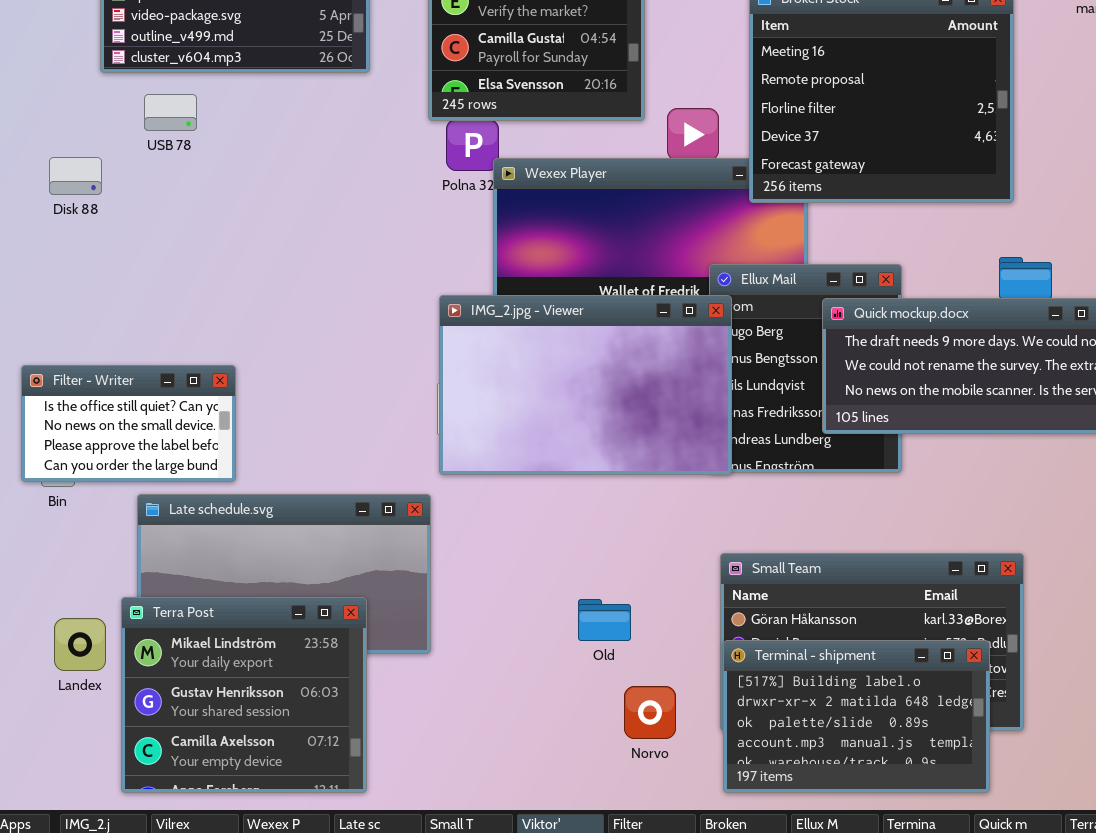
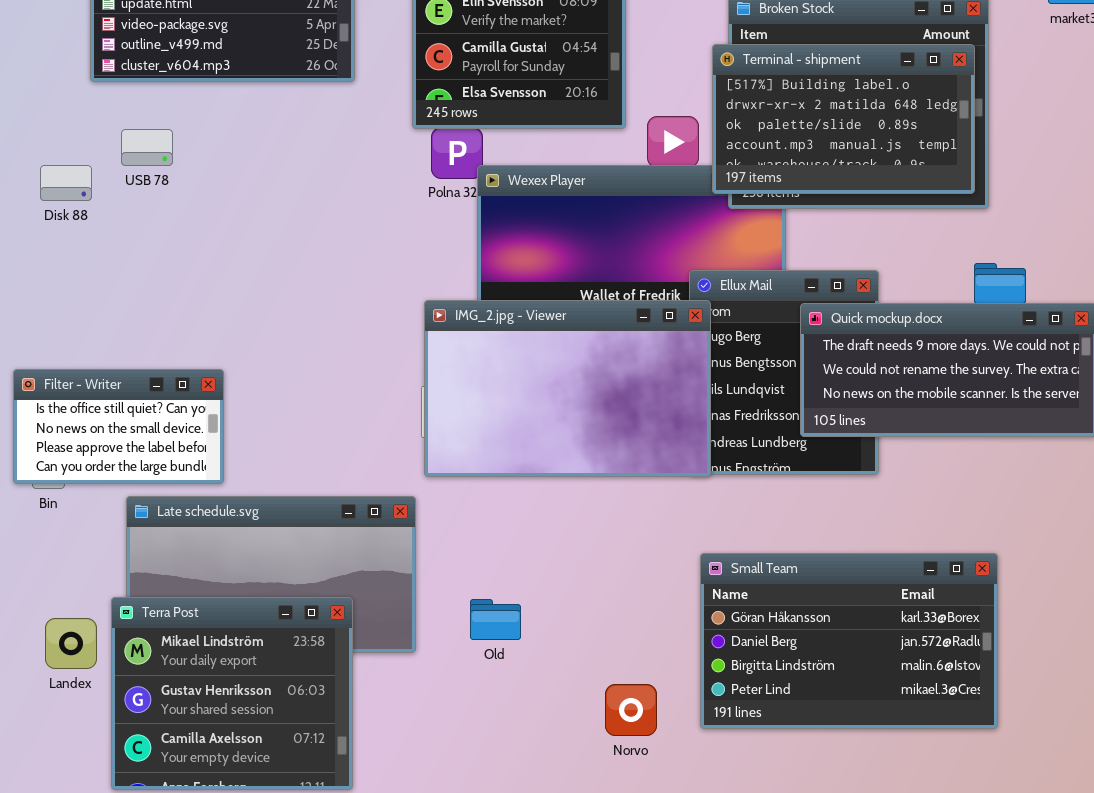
USB 78: [144,94,197,131] -> [121,129,173,166], moved
Old: [578,599,631,641] -> [470,599,521,640], moved
Terminal - shipment: [723,640,990,793] -> [712,44,975,194], moved

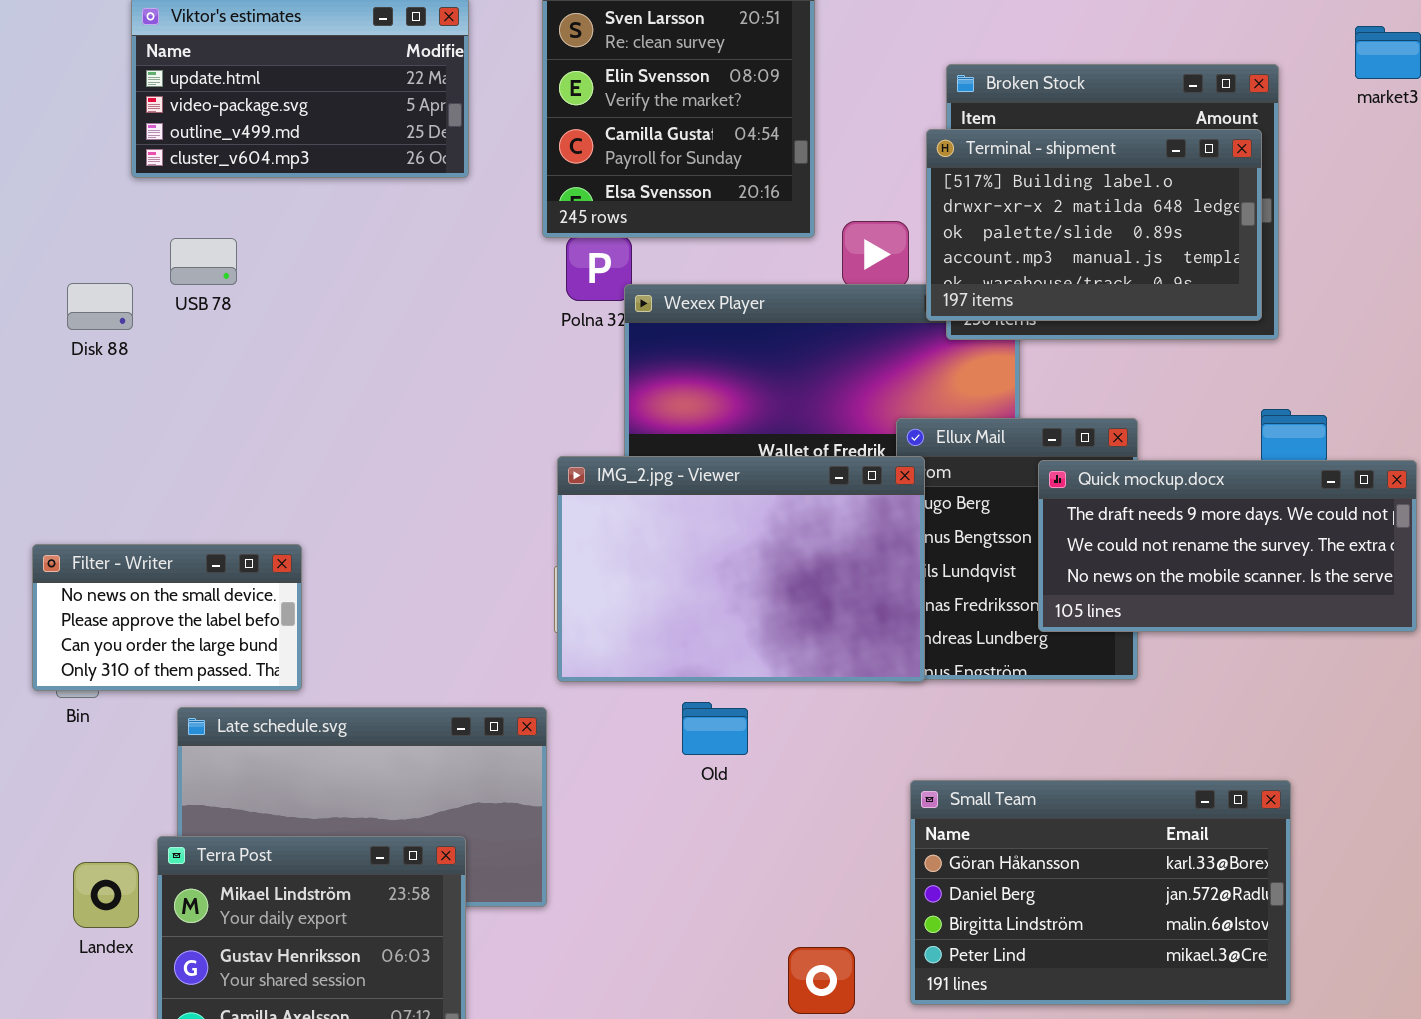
Filter - Writer: [13,369,224,484] -> [32,544,302,691], scrolled down 1 row
Old: [470,599,521,640] -> [682,702,748,755], moved

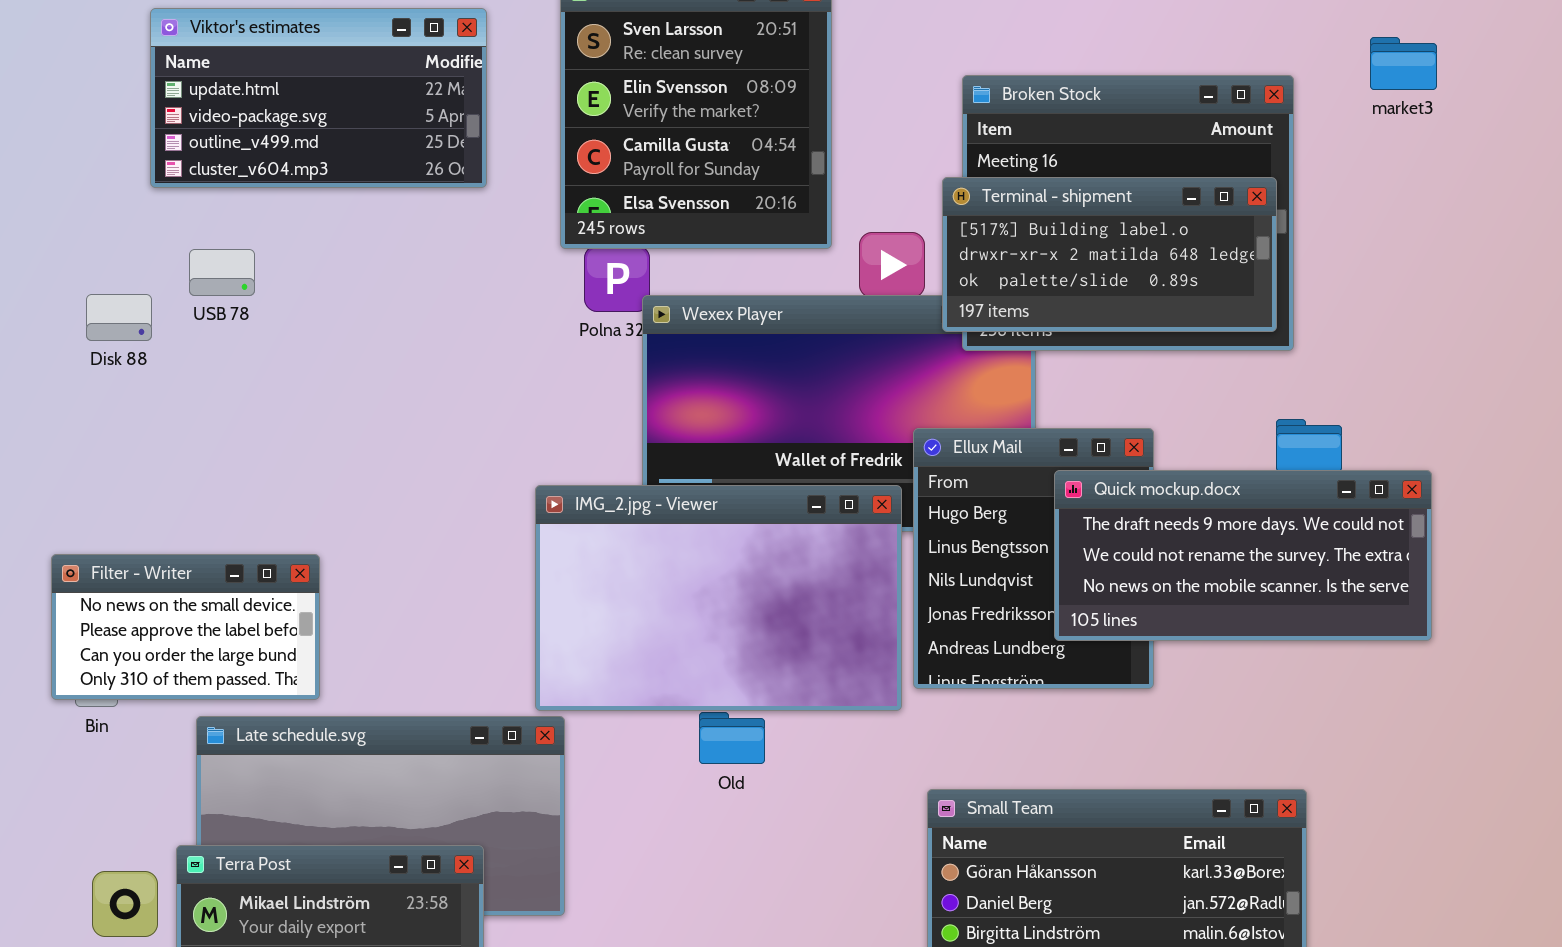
Terminal - shipment: [926,129,1262,321] -> [942,177,1277,332], resized
IMG_2.jpg - Viewer: [557,456,925,682] -> [535,485,902,711], moved

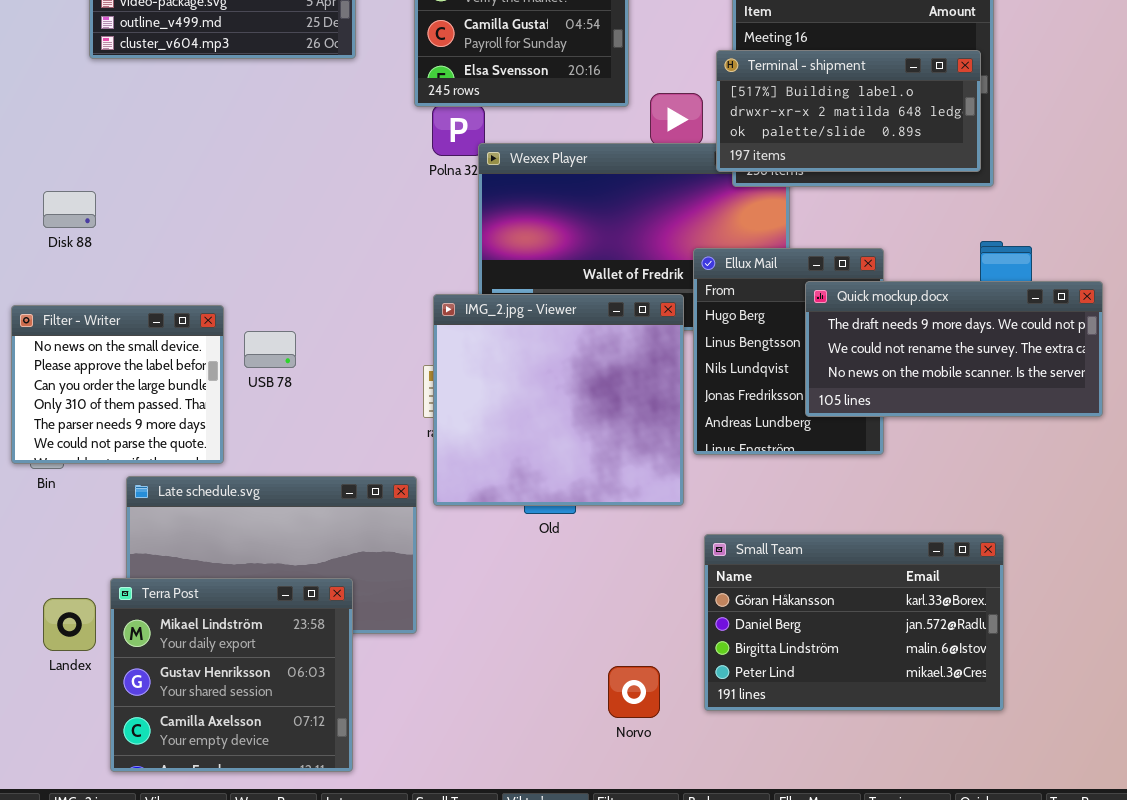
USB 78: [189,249,255,296] -> [244,331,296,368], moved
Disk 88: [86,294,152,341] -> [43,191,96,228], moved
IMG_2.jpg - Viewer: [535,485,902,711] -> [433,294,684,506], resized
Filter - Writer: [51,554,320,700] -> [11,305,224,464], resized

